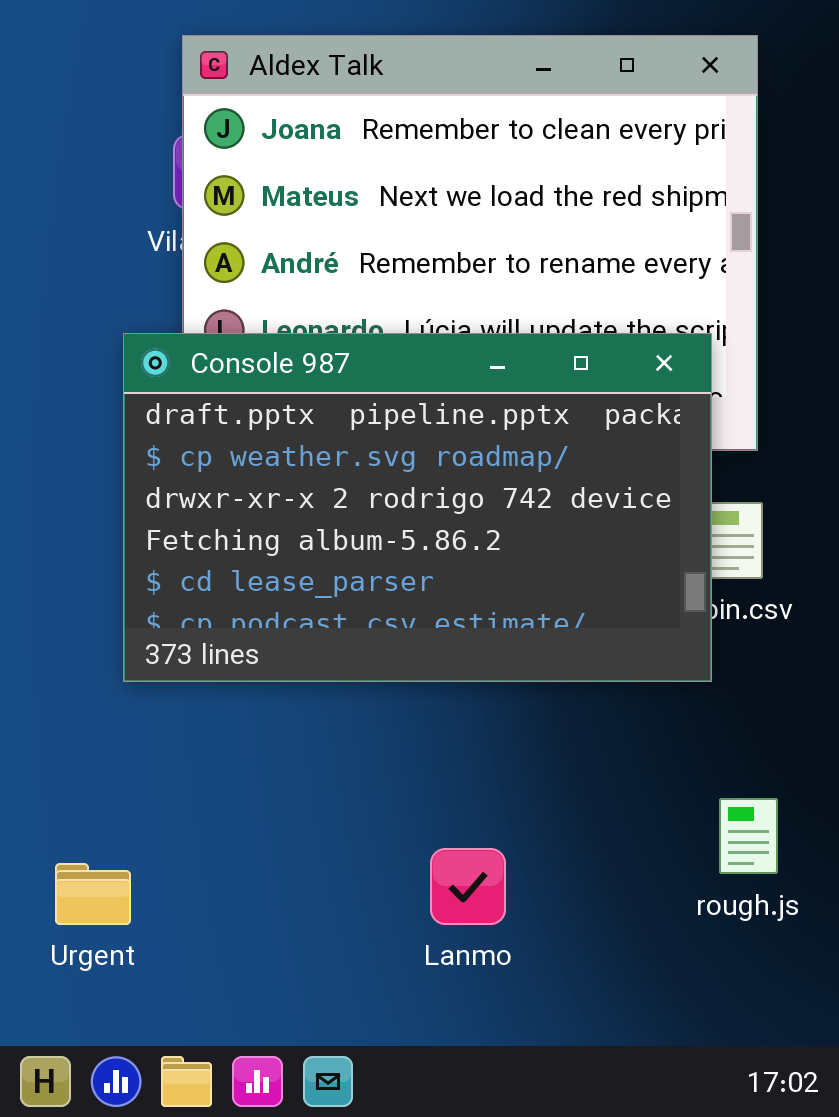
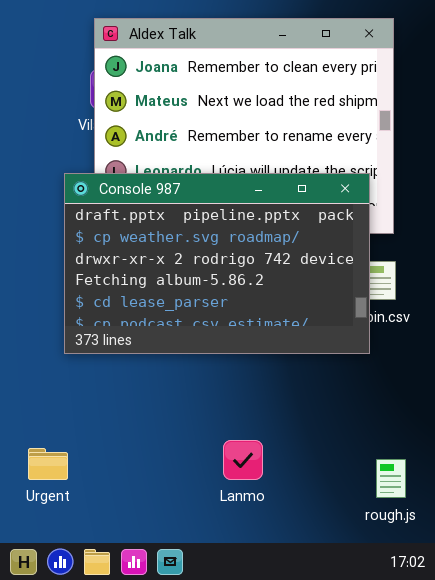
rough.js: [719,798,778,874] -> [376,459,406,498], moved

